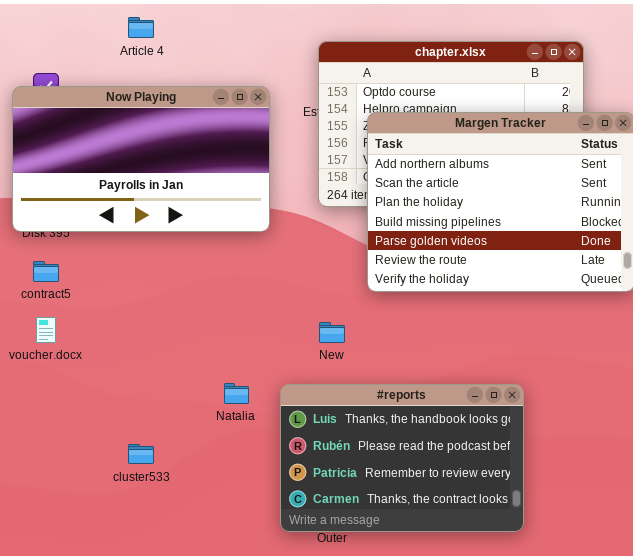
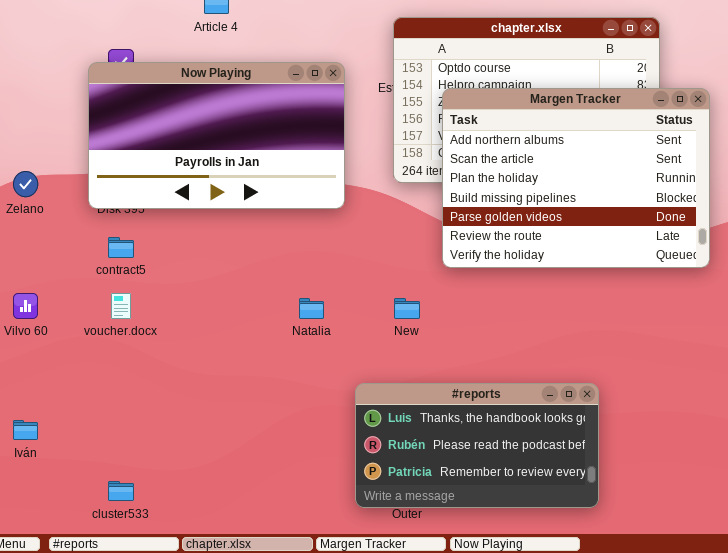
Natalia: [224,383,249,404] -> [299,298,324,319], moved
#reports: [280,384,524,532] -> [355,383,599,508], resized
cluster533: [128,444,154,464] -> [108,481,134,501], moved

